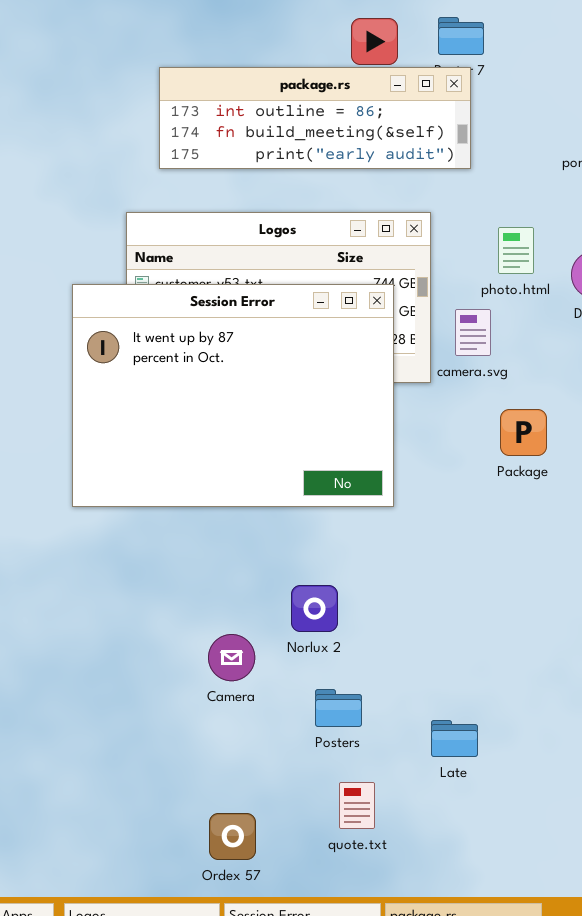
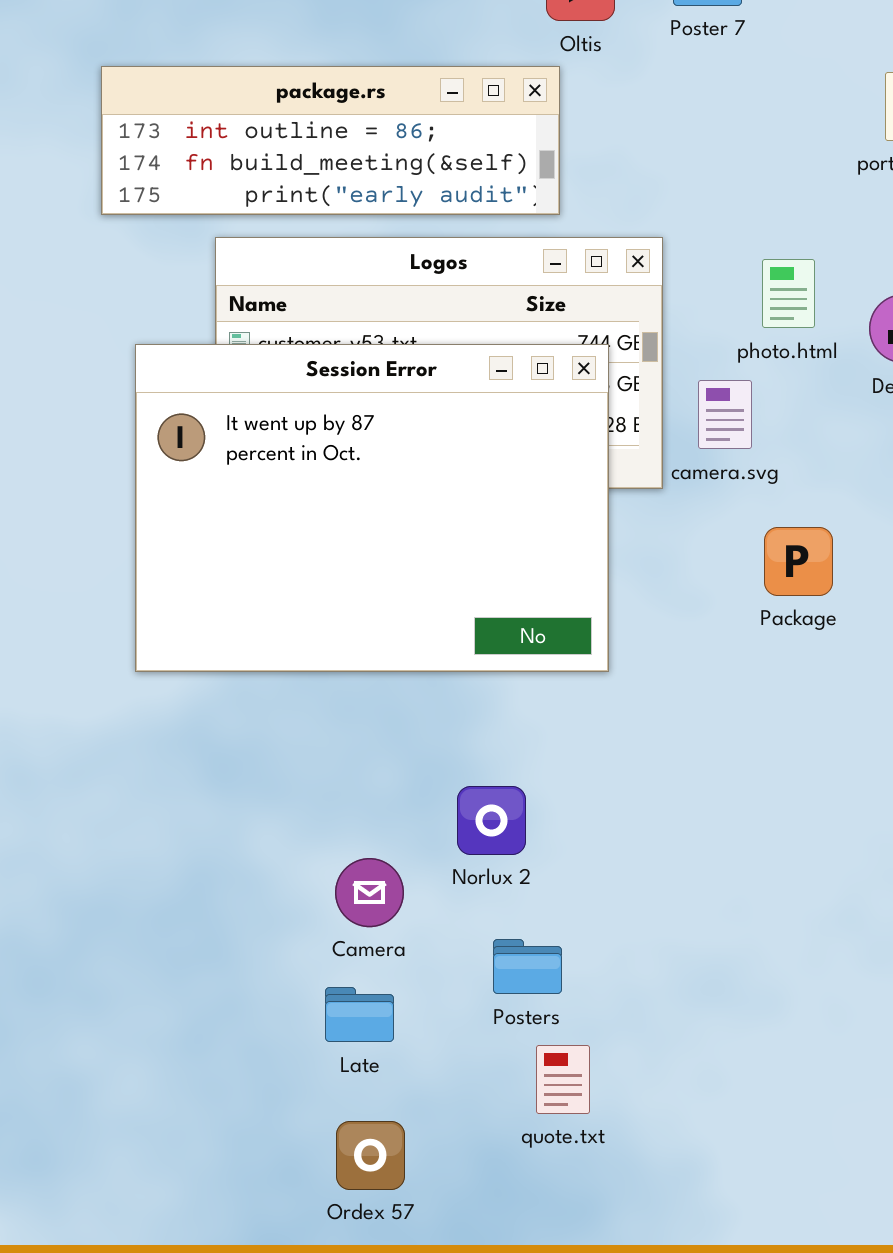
package.rs: [159,67,471,169] -> [101,66,560,215], moved
Late: [431,720,478,757] -> [325,987,394,1042], moved
quote.txt: [339,782,375,829] -> [536,1045,590,1114], moved

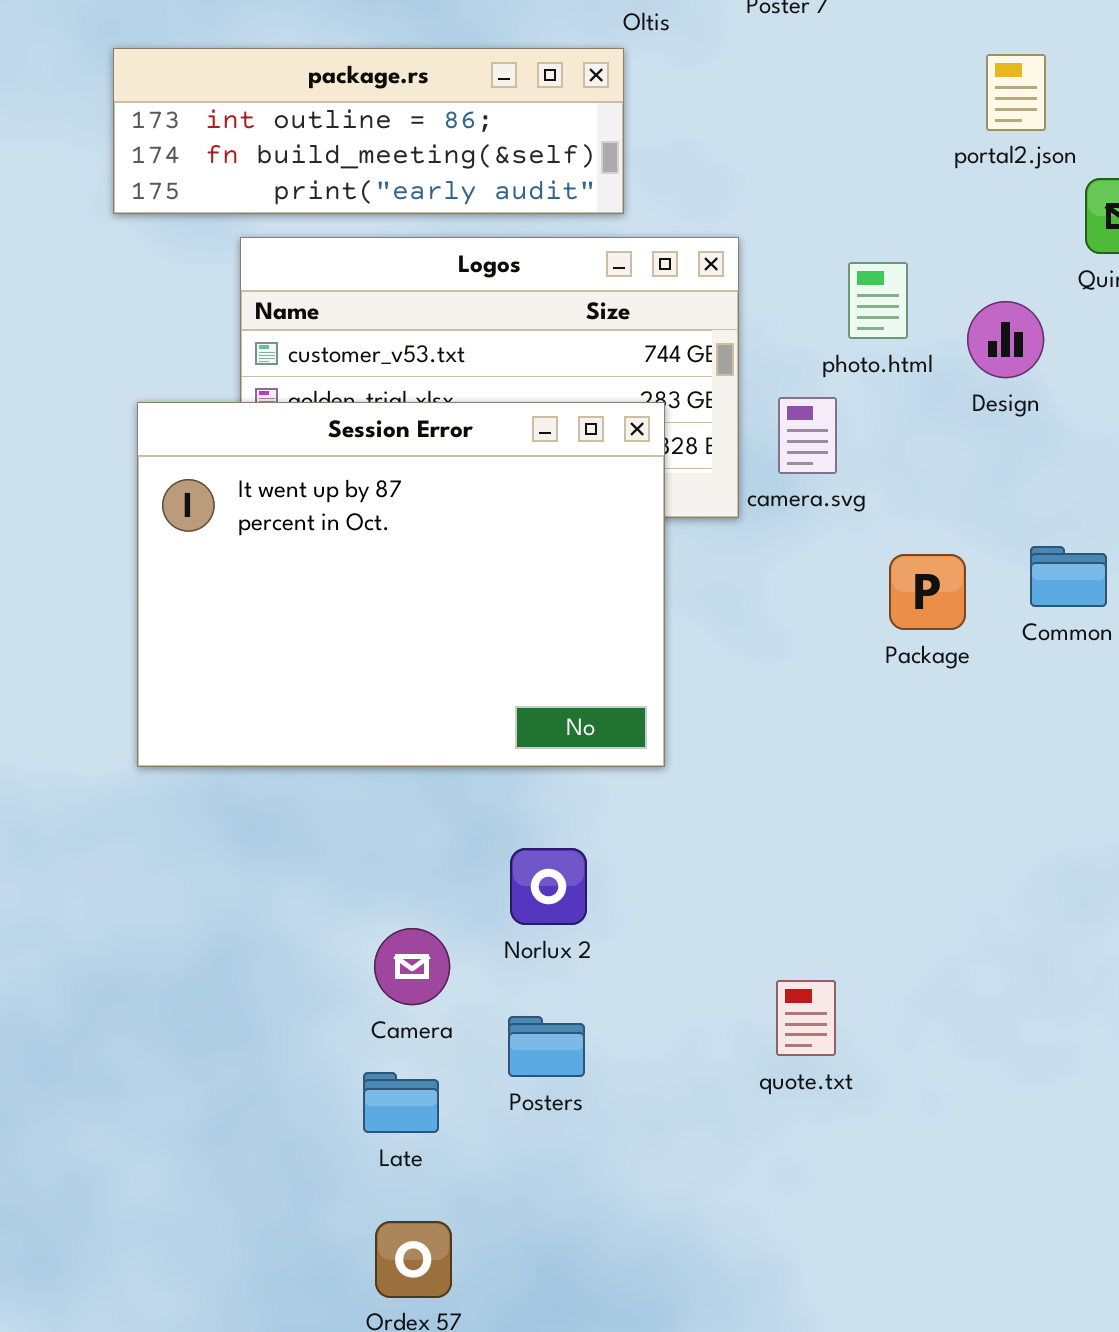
Session Error: [135,344,609,672] -> [137,402,665,767], moved
Package: [764,527,833,596] -> [889,554,966,630], moved
Posters: [493,939,562,994] -> [508,1016,585,1077], moved
quote.txt: [536,1045,590,1114] -> [776,980,836,1056], moved

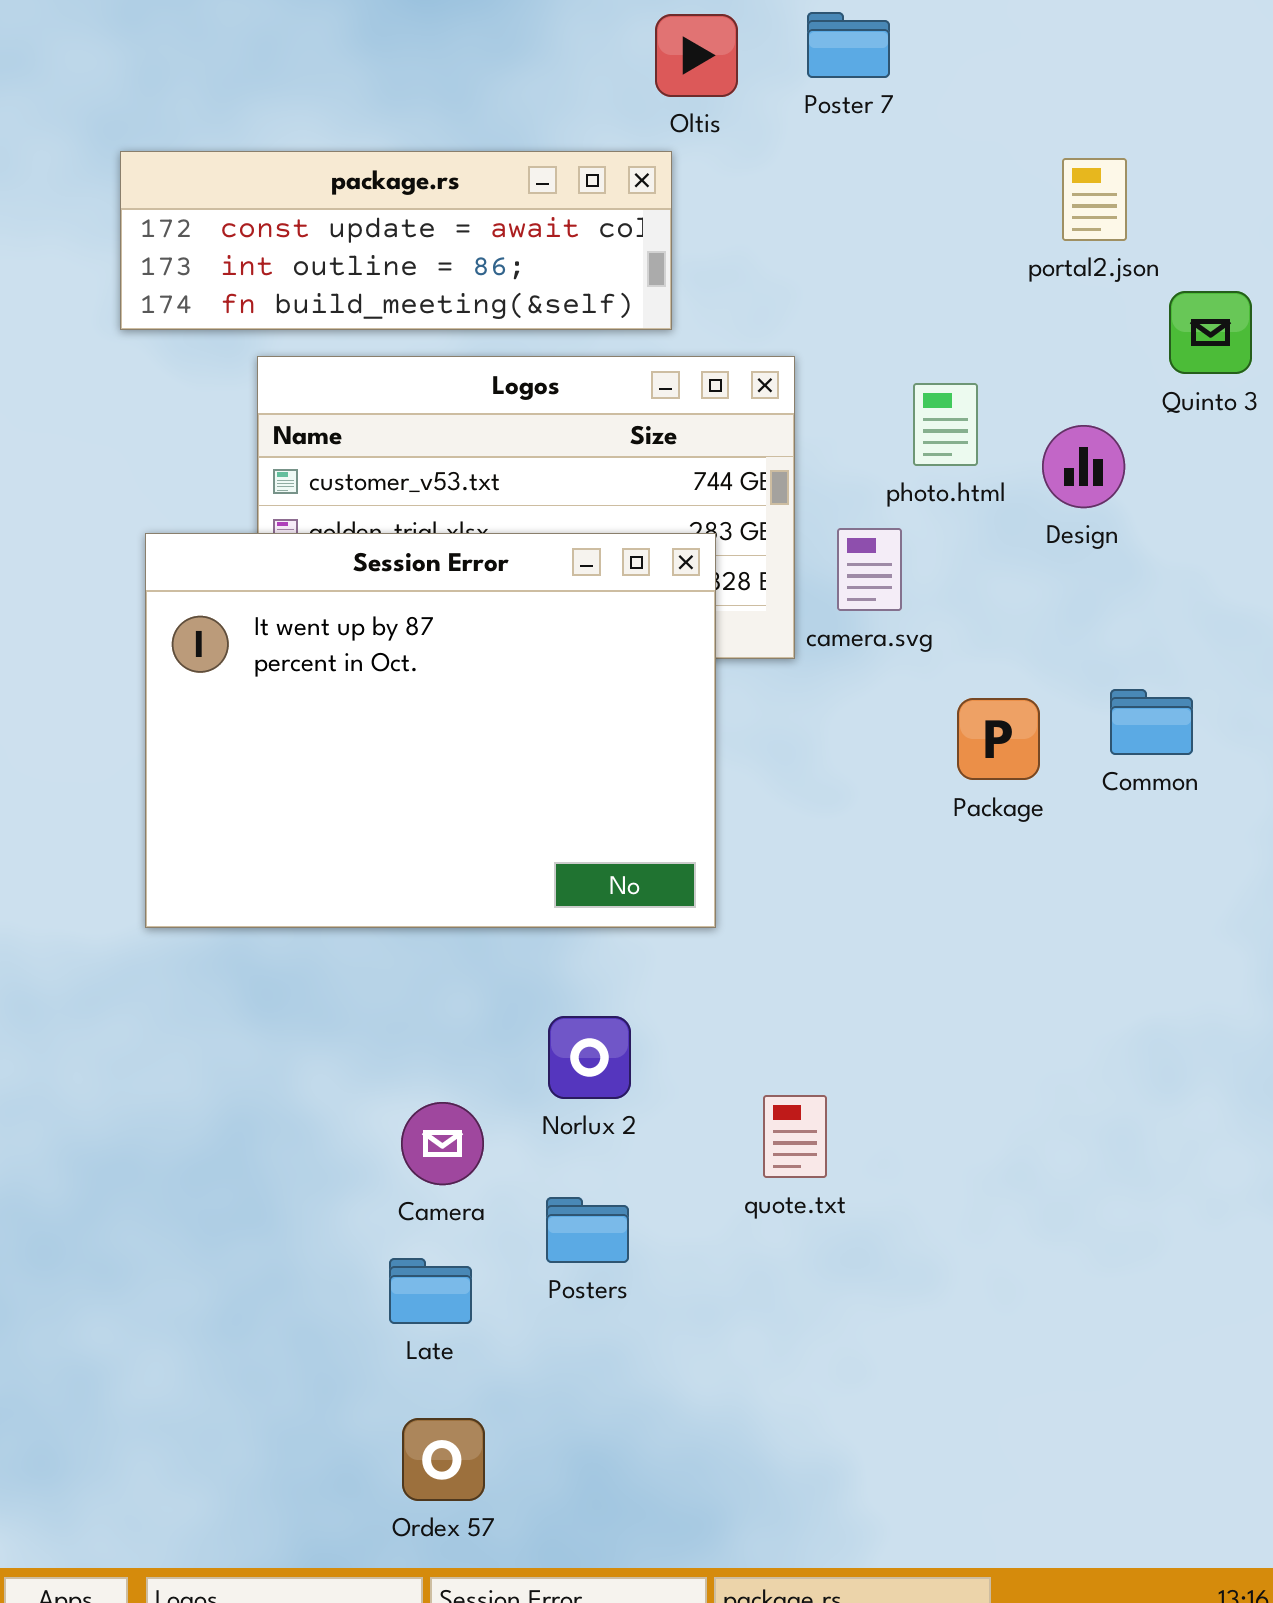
package.rs: [113,48,624,214] -> [120,151,672,330], scrolled up 1 row
quote.txt: [776,980,836,1056] -> [763,1095,827,1178], moved

